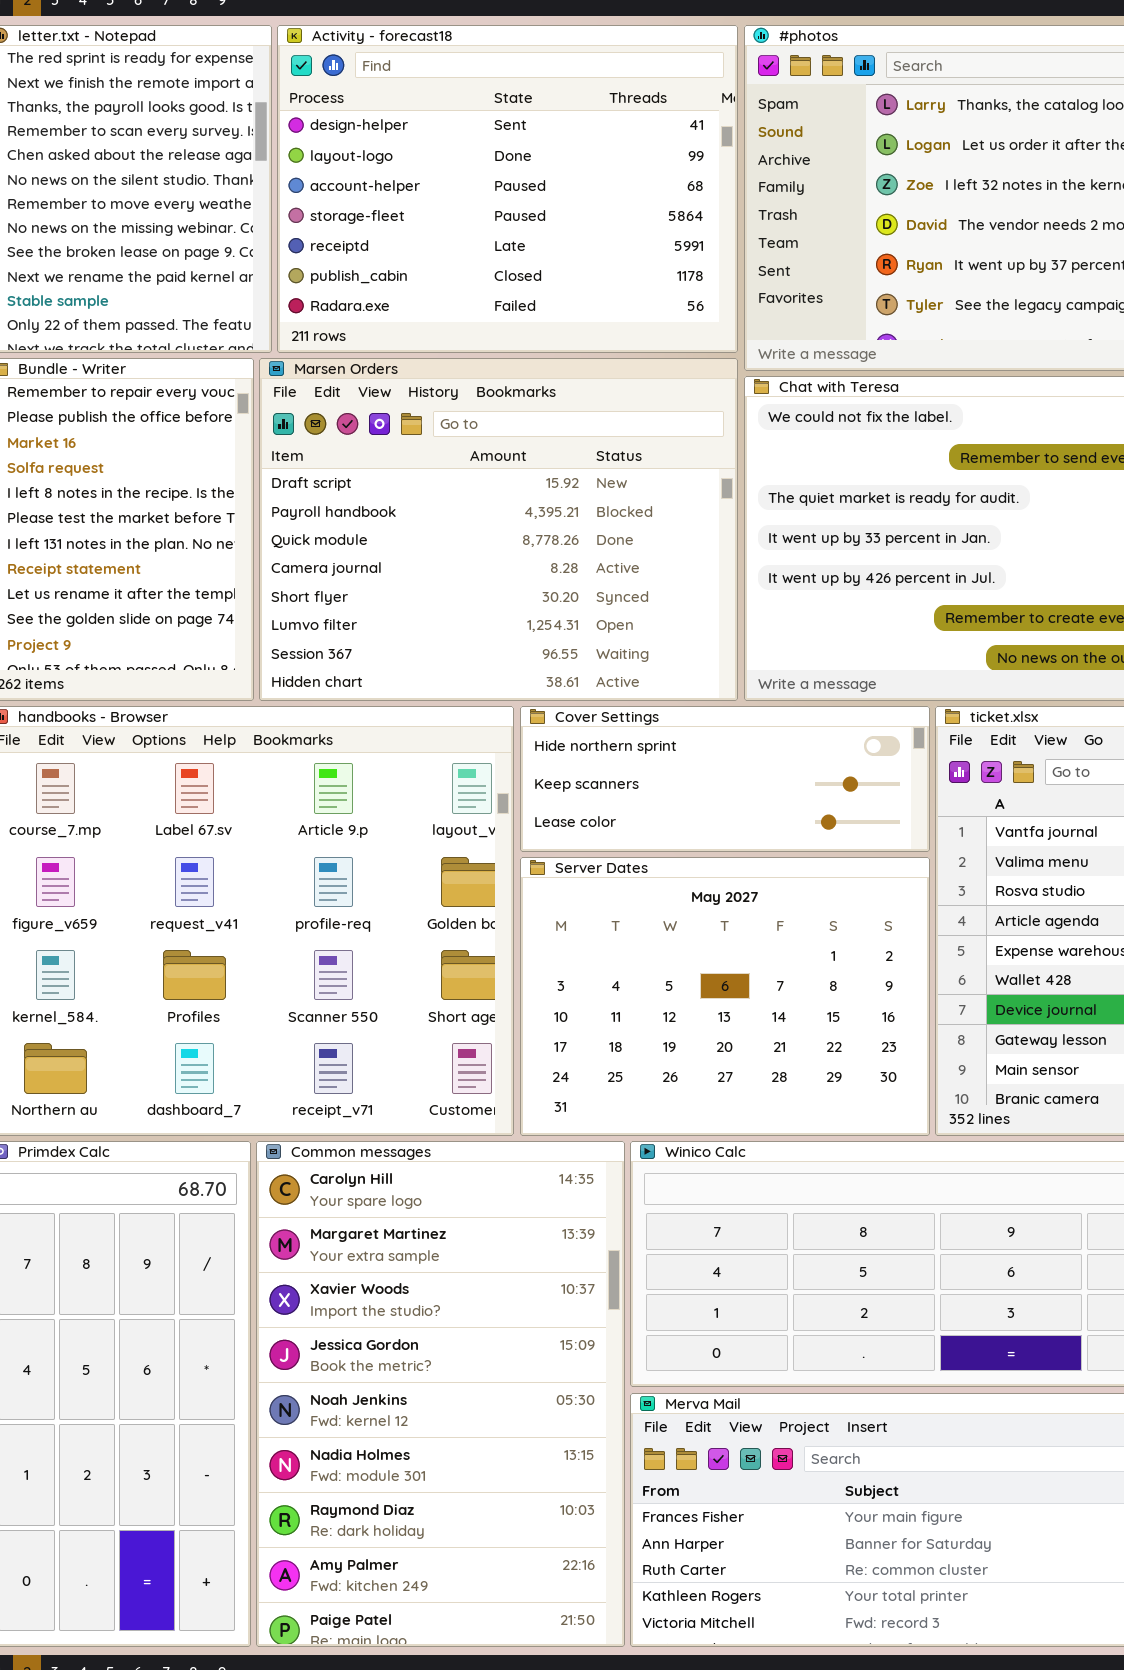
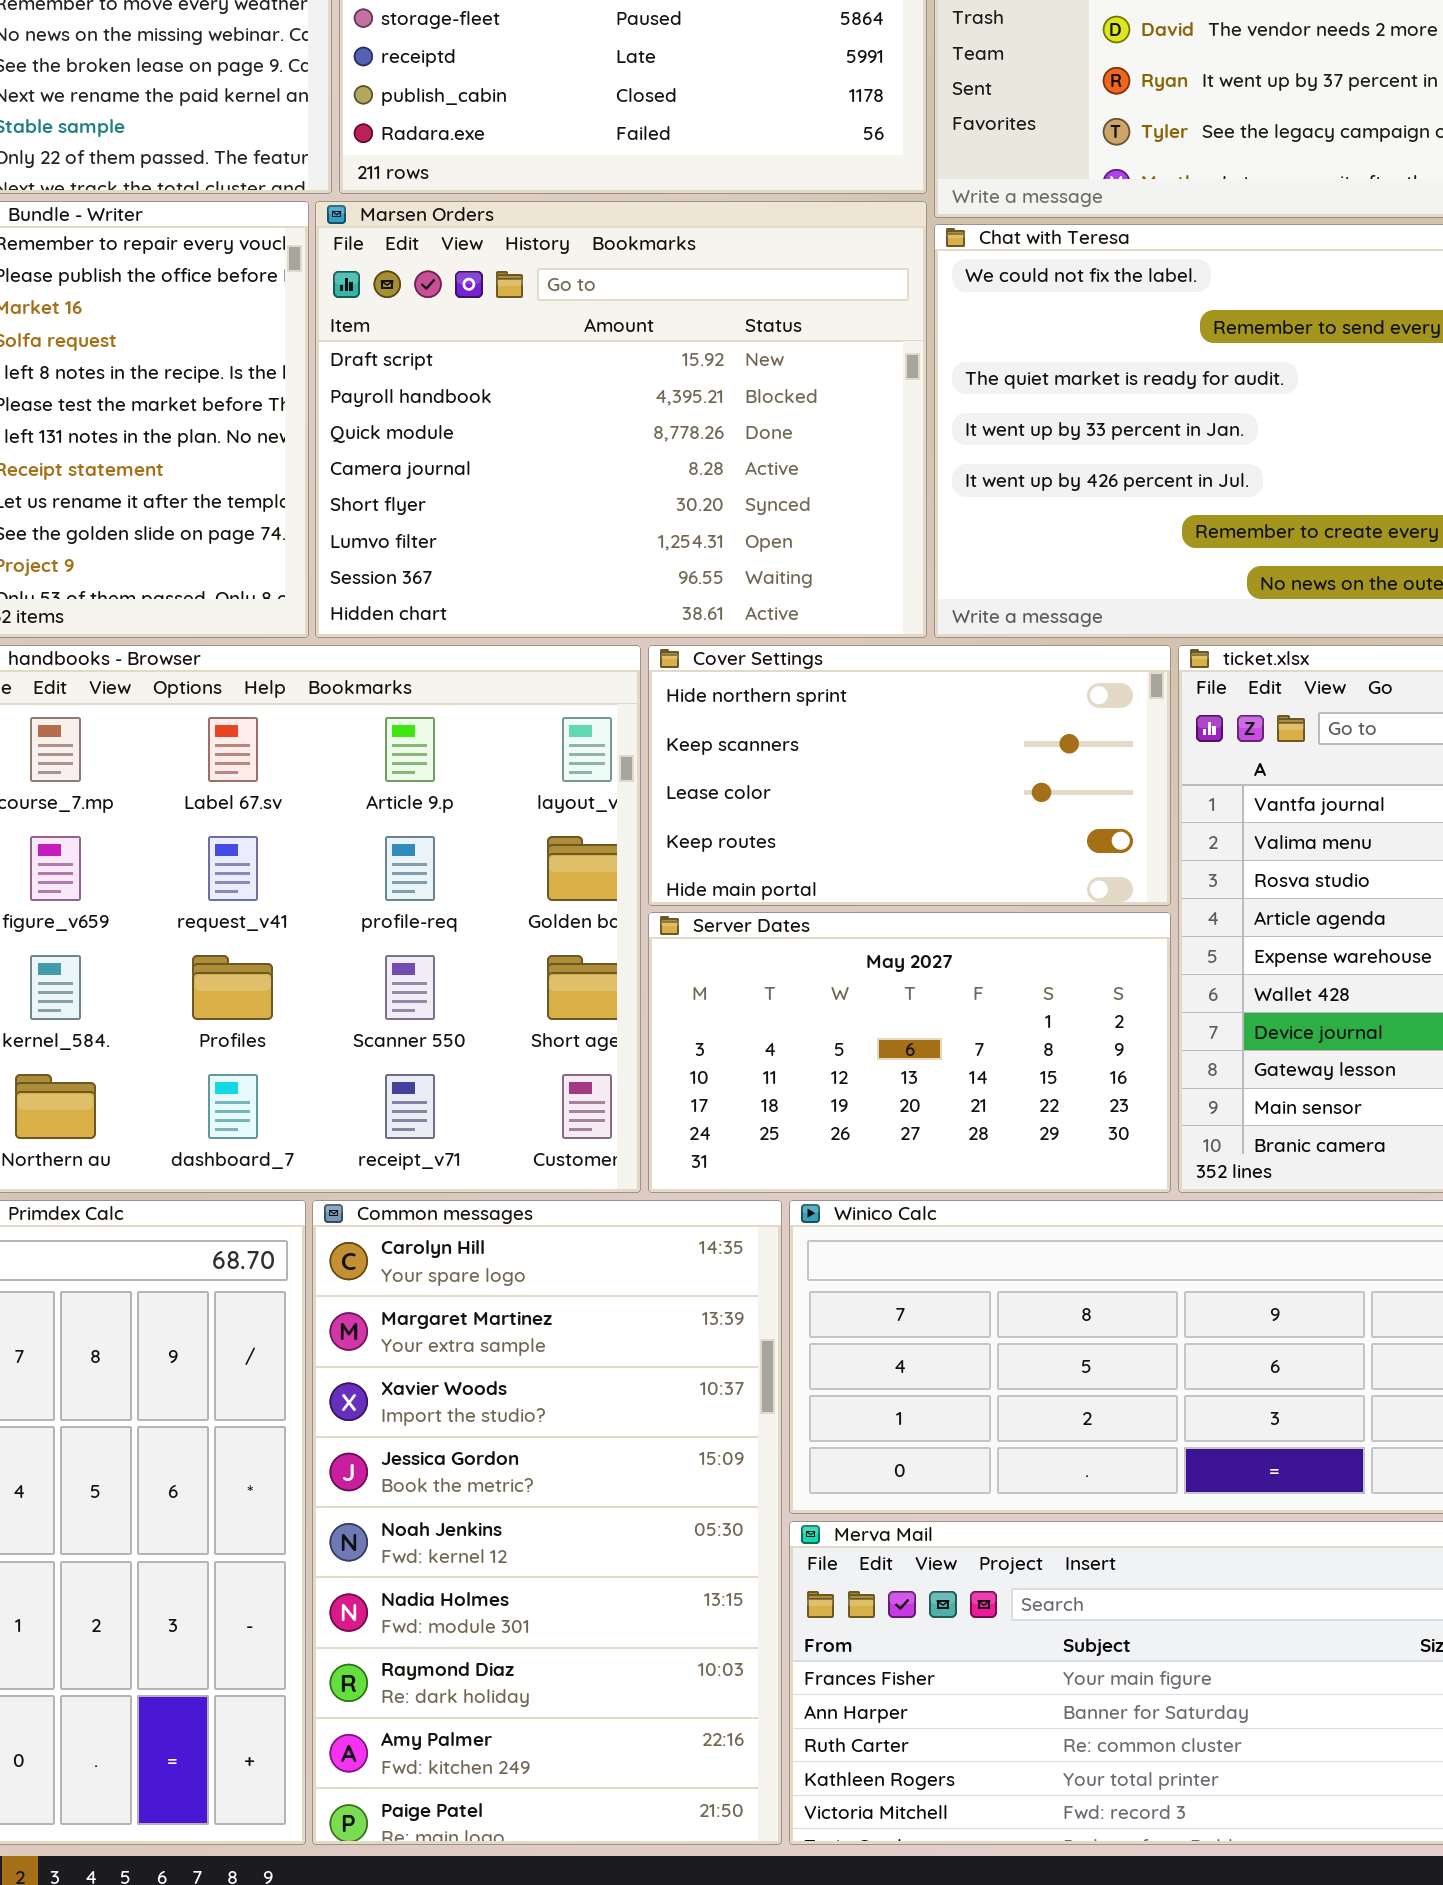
Cover Settings: [520,706,930,852] -> [648,645,1171,906], resized
Server Dates: [520,857,930,1136] -> [648,912,1171,1193], resized

